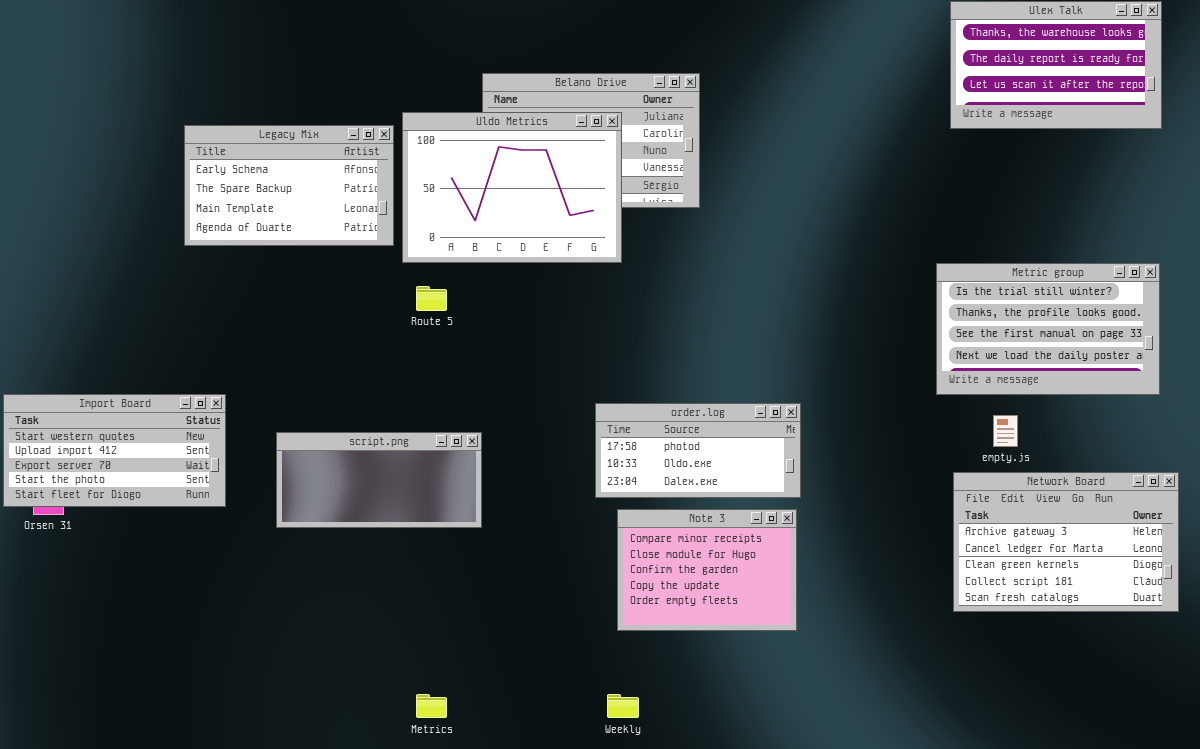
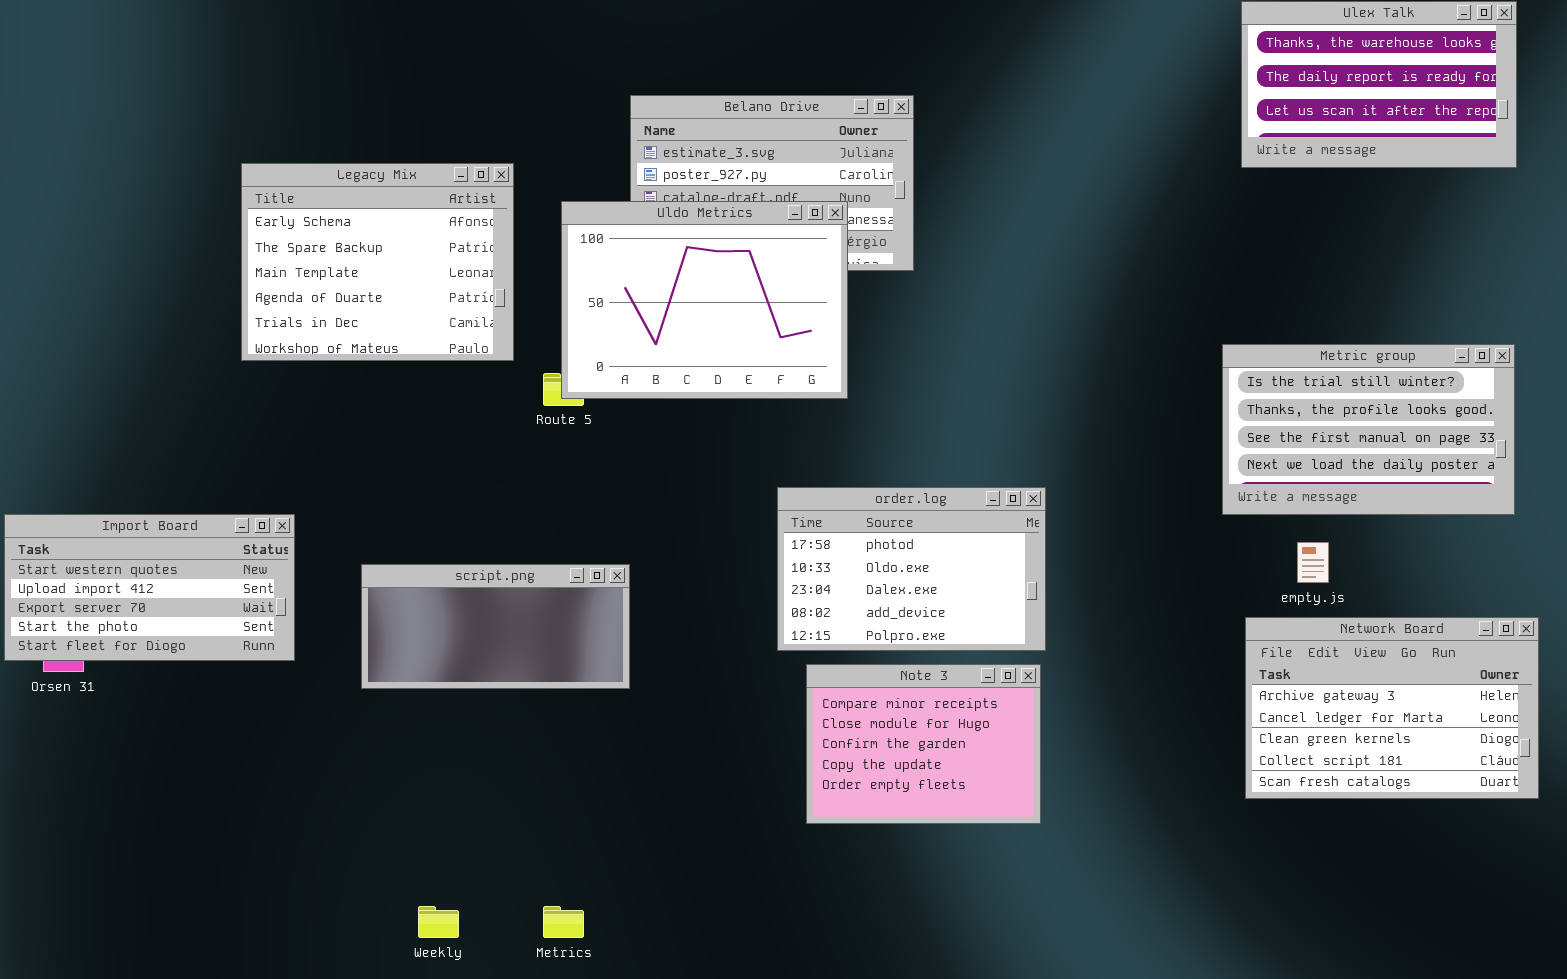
Uldo Metrics: [402,112,622,263] -> [561,201,848,399], moved
Legacy Mix: [184,125,394,246] -> [241,163,514,361], resized
order.log: [595,403,801,498] -> [777,487,1046,651], resized
Weekly: [607,694,639,718] -> [418,906,459,938], moved

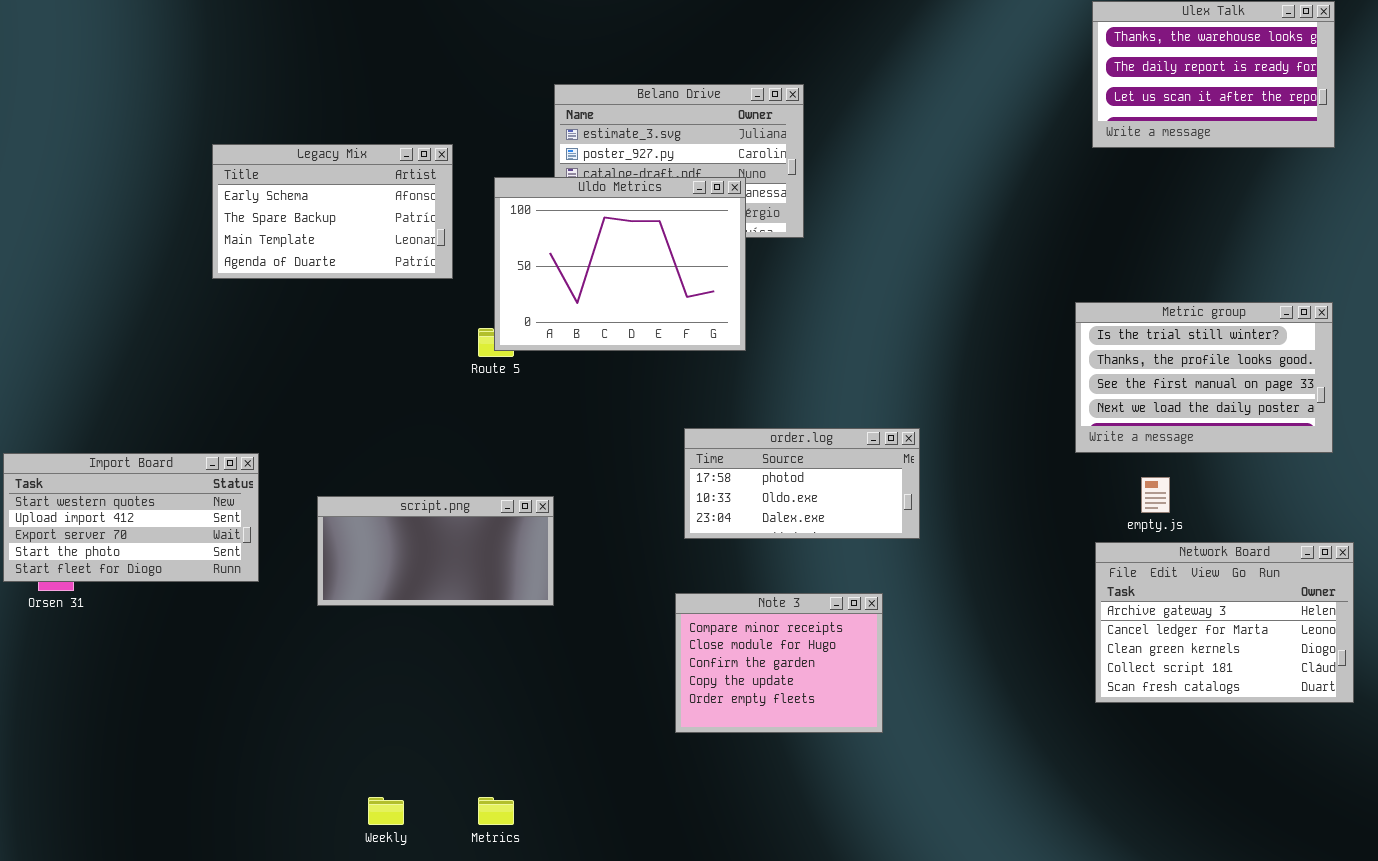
Legacy Mix: [241,163,514,361] -> [212,144,453,279], resized
order.log: [777,487,1046,651] -> [684,428,920,539], resized
Note 3: [806,664,1041,824] -> [675,593,883,733], moved

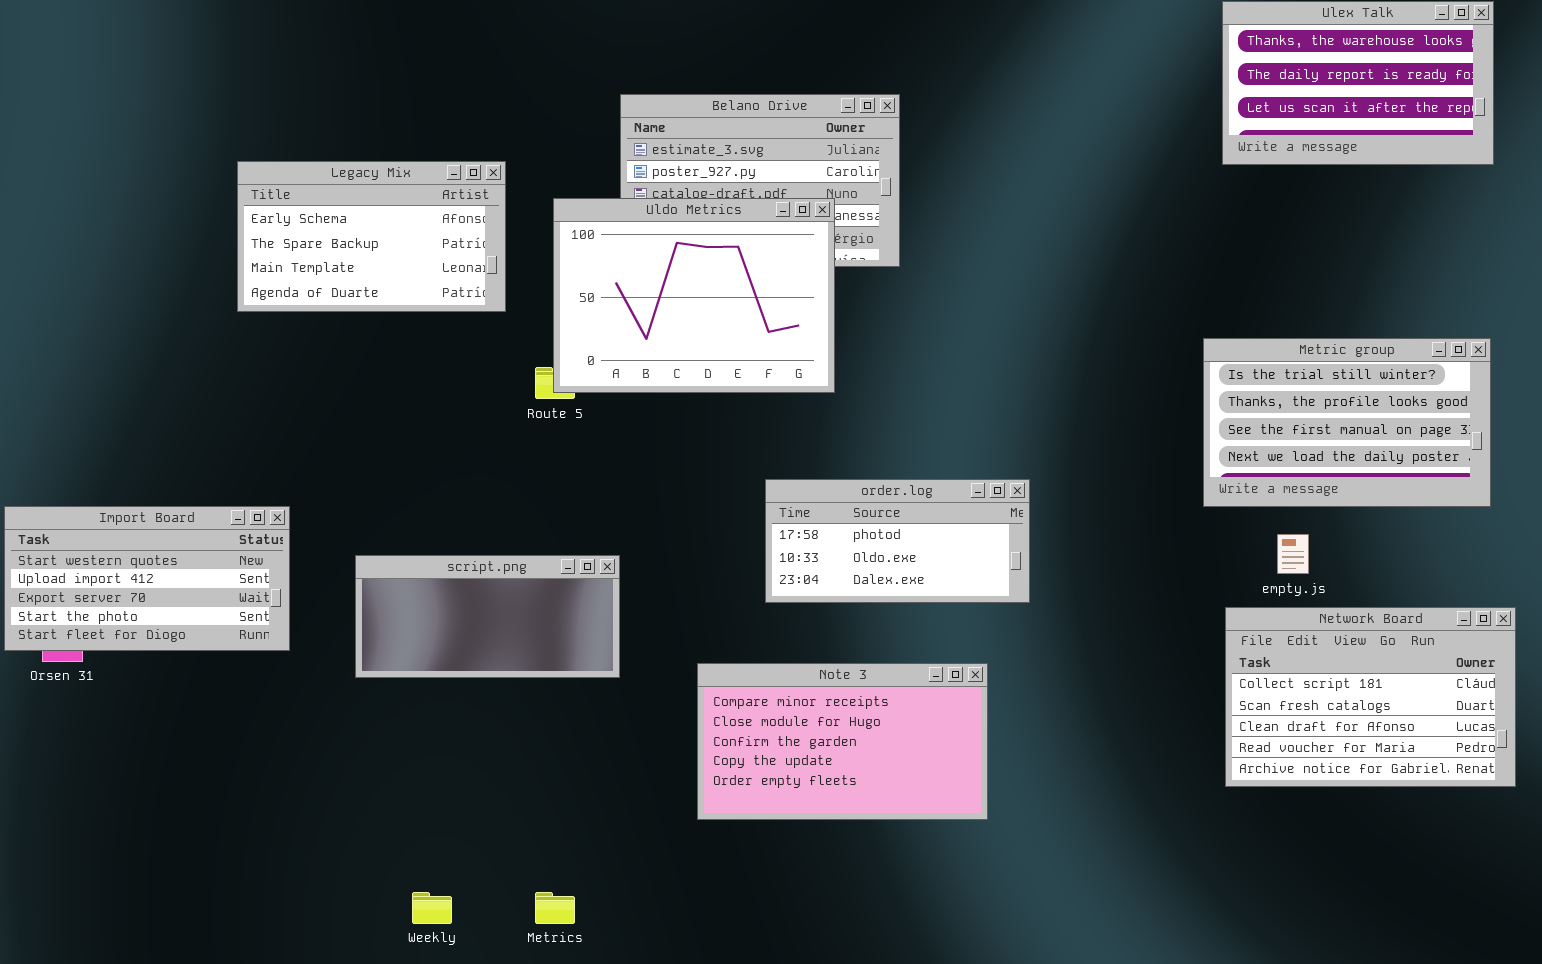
Network Board: [1095,542,1354,703] -> [1225,607,1516,787], scrolled down 3 rows
Note 3: [675,593,883,733] -> [697,663,988,820], resized

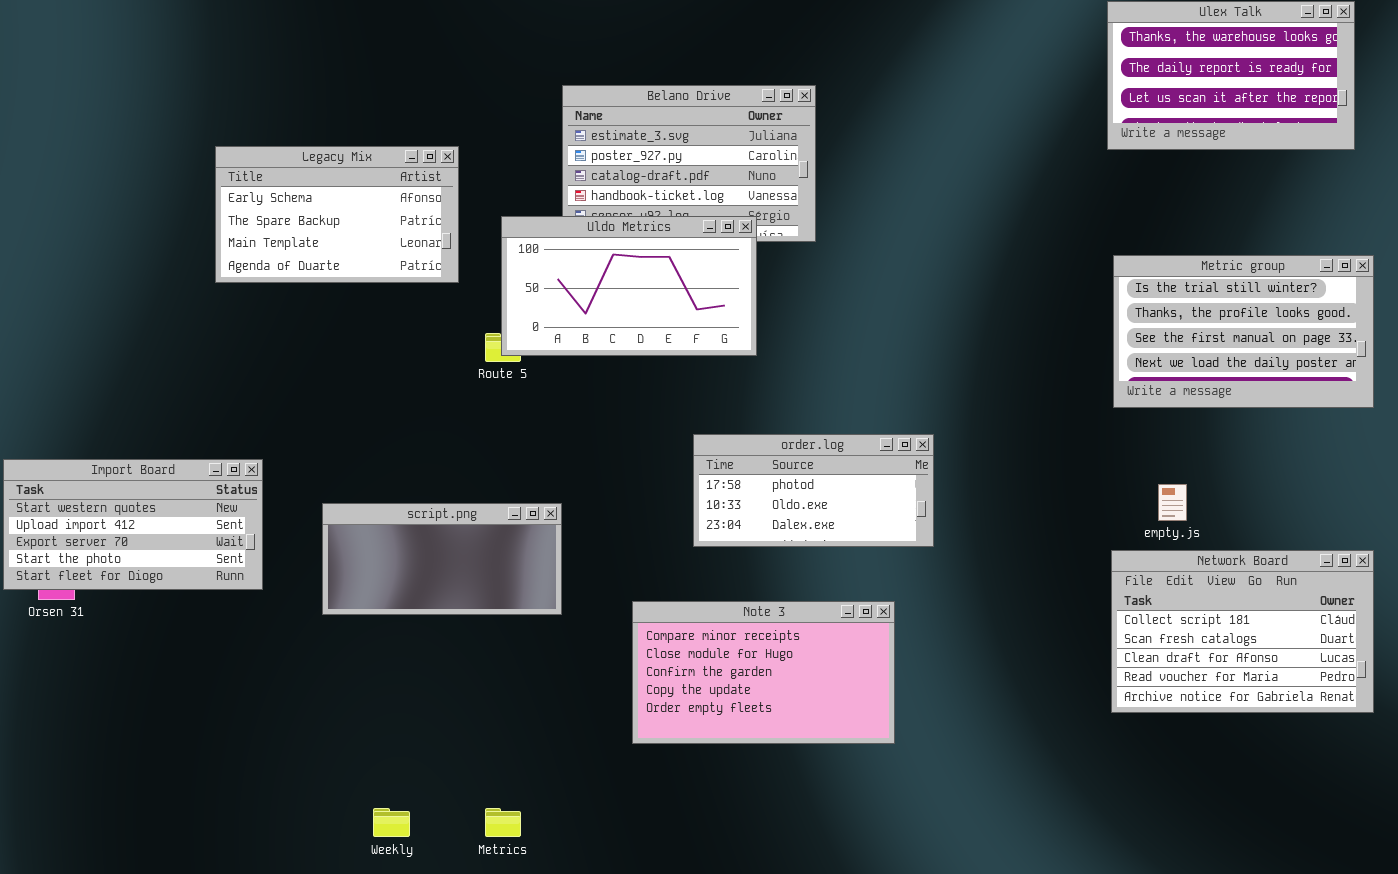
Uldo Metrics: [553,198,835,393] -> [501,216,757,356], resized
Metric group: [1203,338,1491,507] -> [1113,255,1374,408], moved

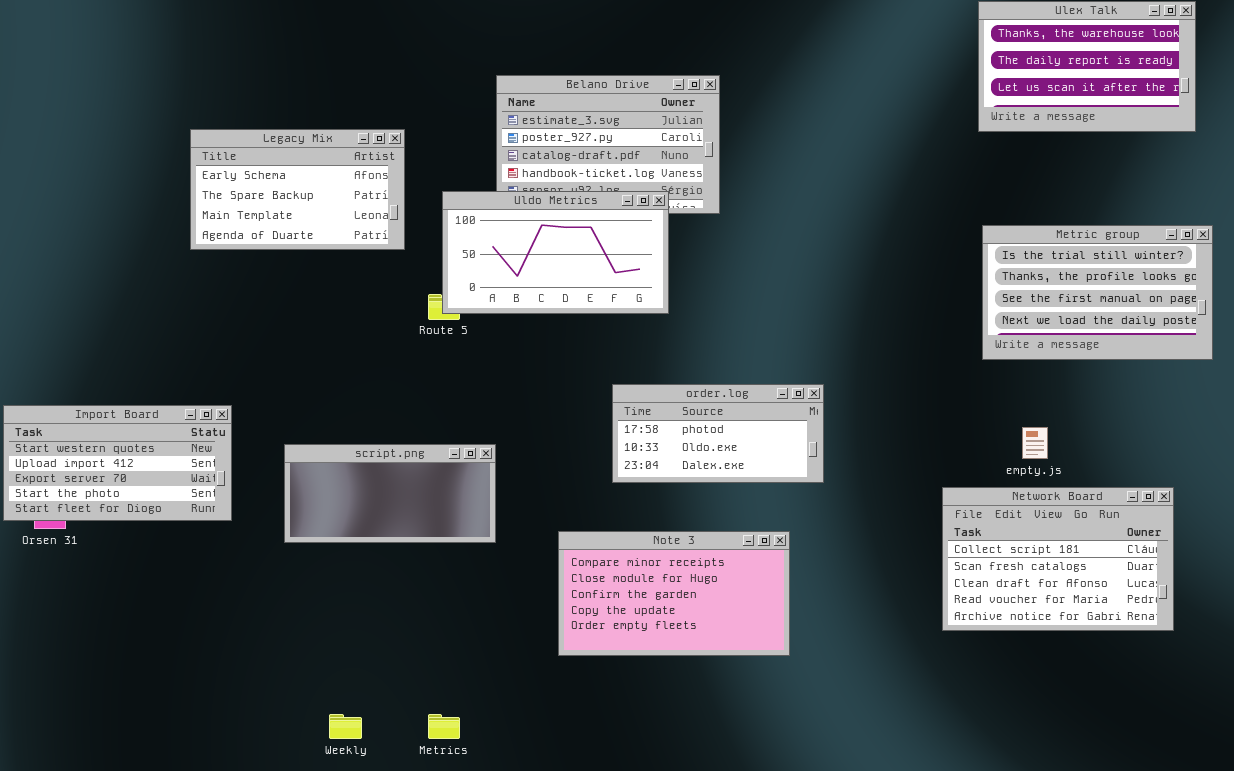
Network Board: [1111,550,1374,713] -> [942,487,1174,631], moved

